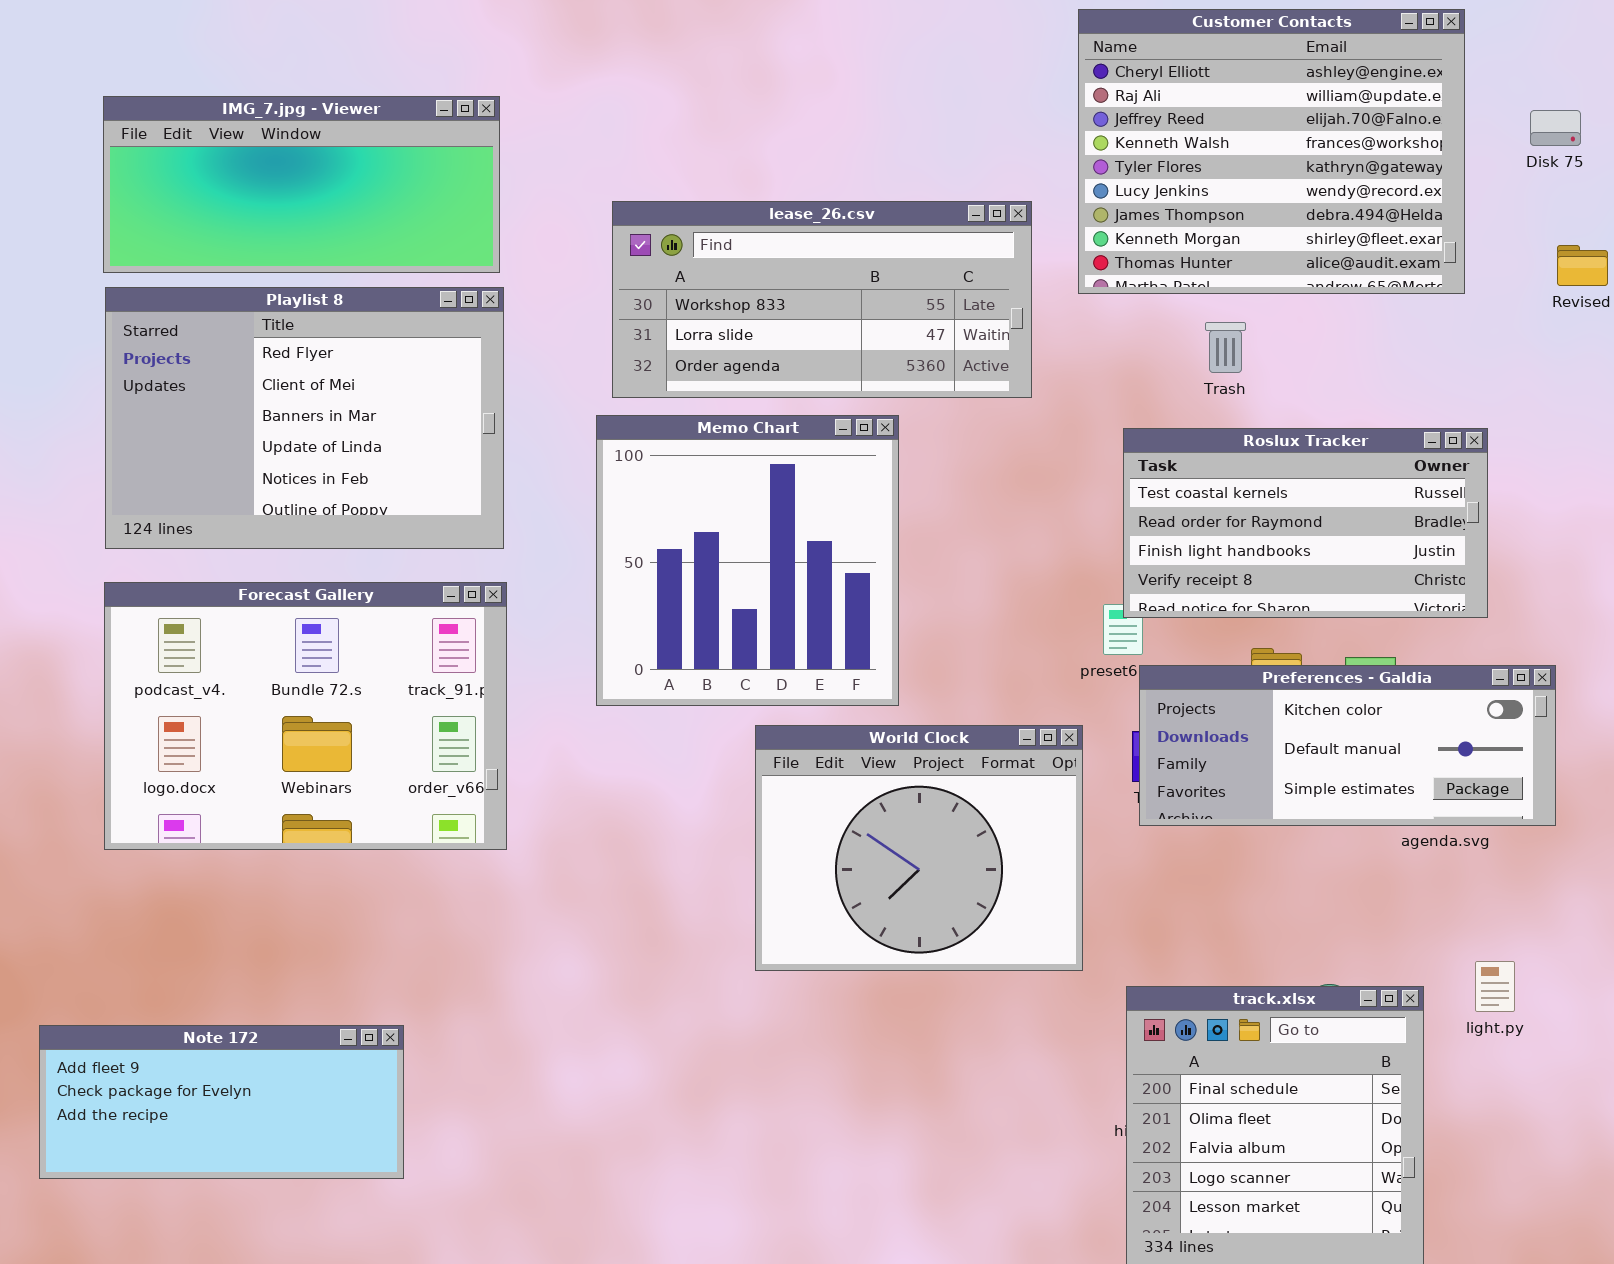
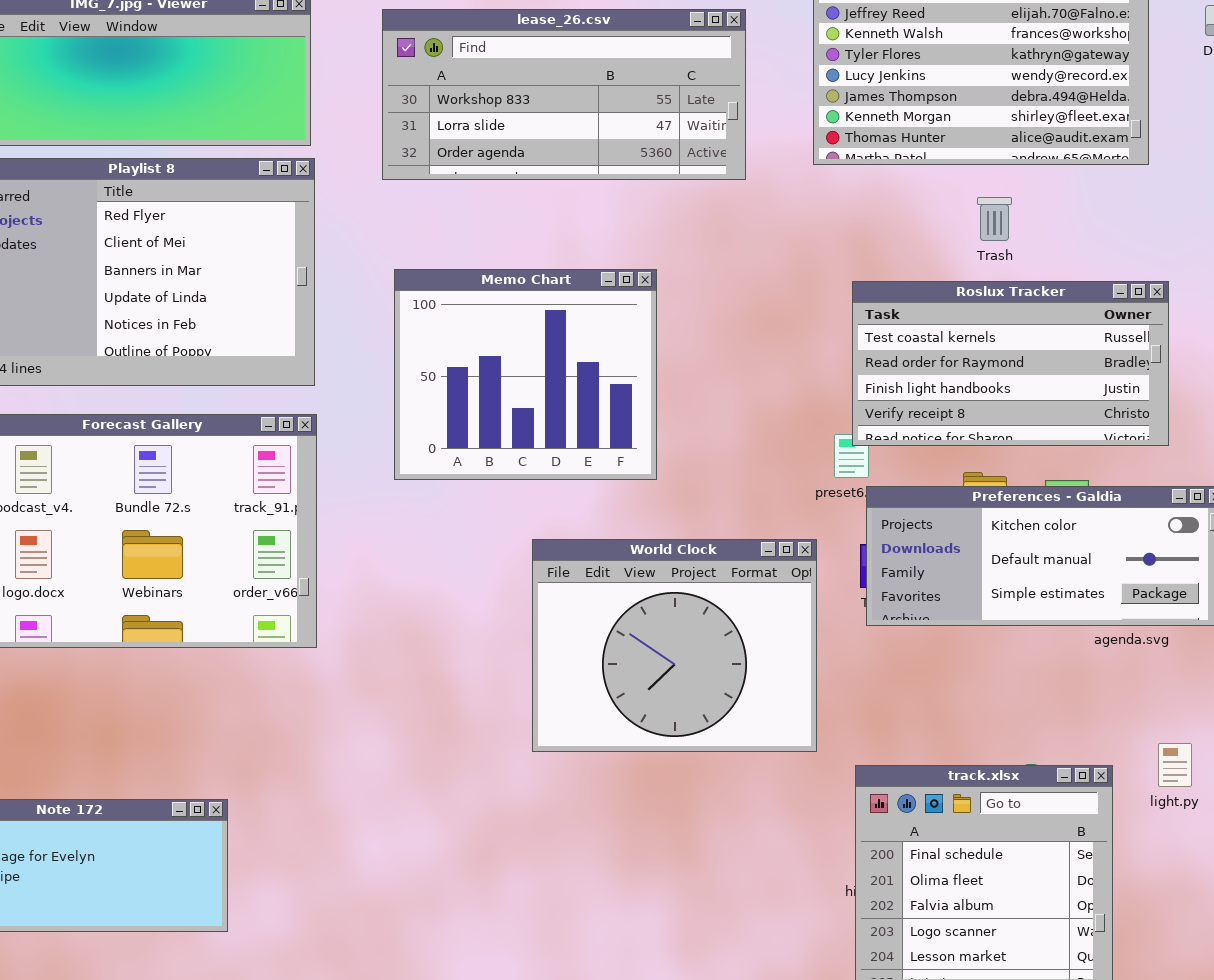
lease_26.csv: [612,201,1032,398] -> [382,9,746,180], moved
Trash: [1205,322,1246,373] -> [977,197,1012,241], moved
Memo Chart: [596,415,899,706] -> [394,269,657,480], resized

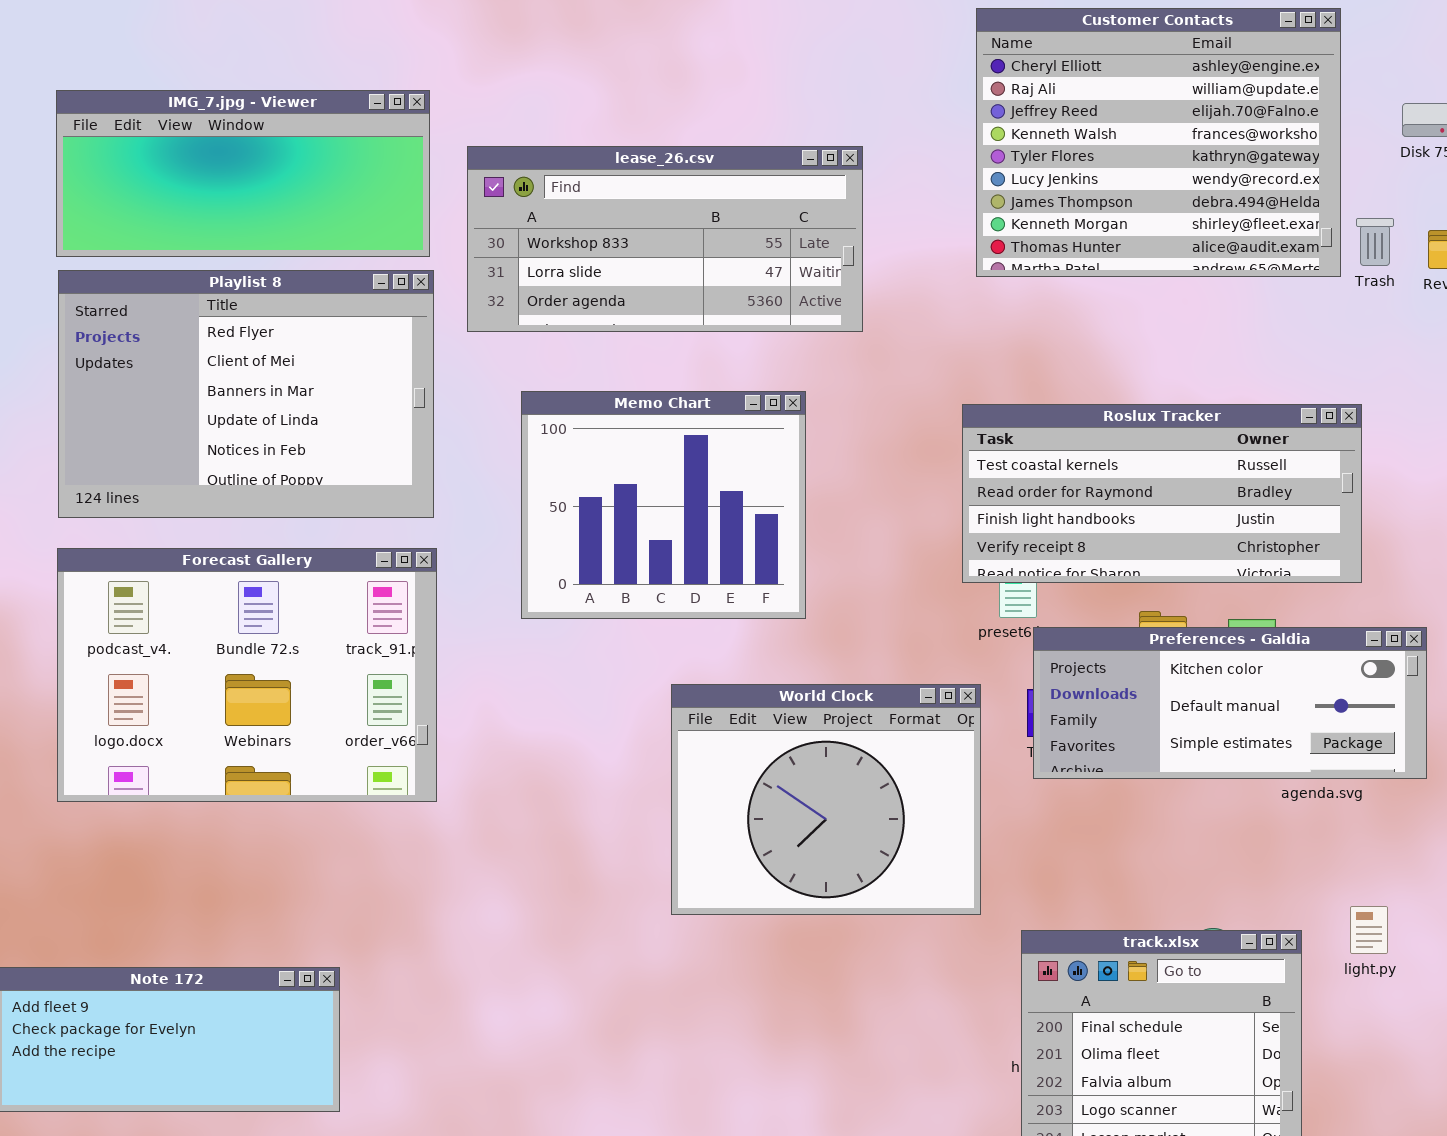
lease_26.csv: [382,9,746,180] -> [467,146,863,332], moved
Trash: [977,197,1012,241] -> [1356,218,1394,266], moved
Roslux Tracker: [852,281,1169,446] -> [962,404,1362,583], resized

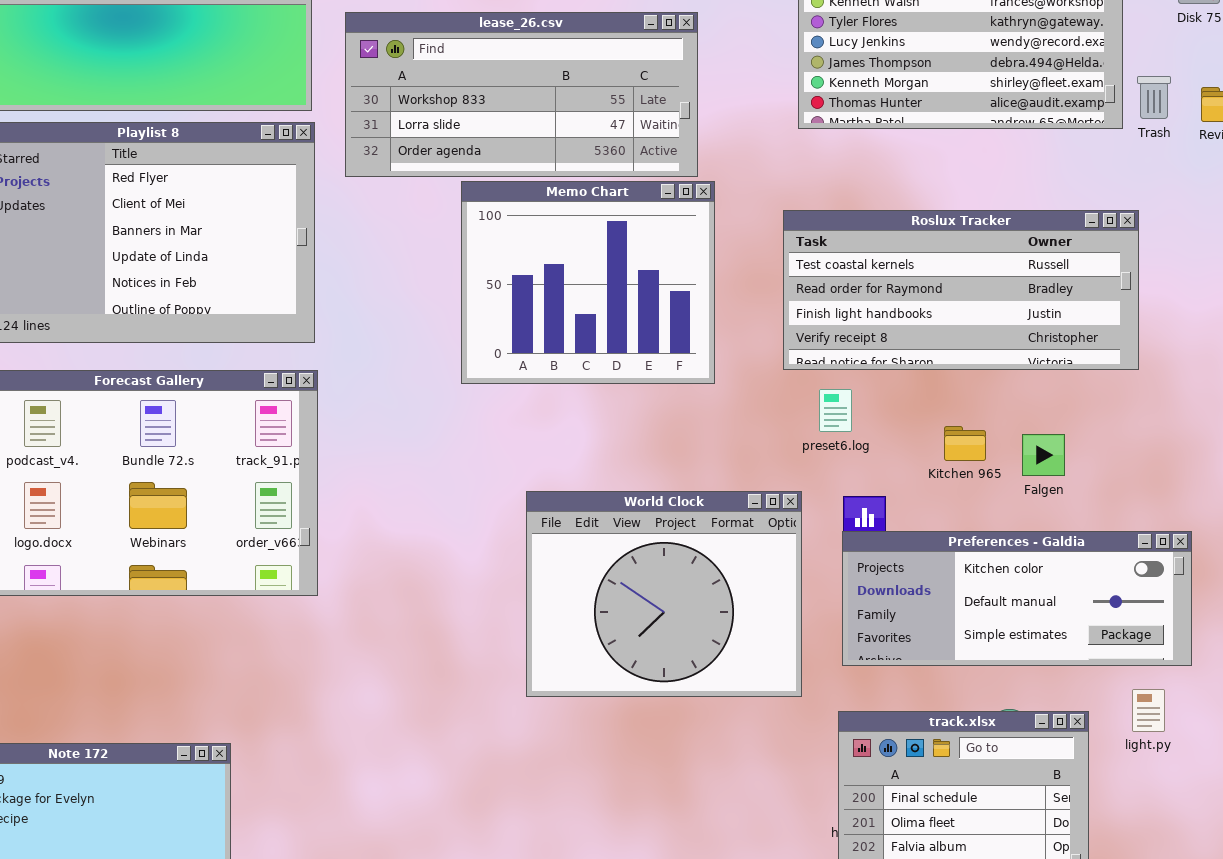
Memo Chart: [521,391,806,619] -> [461,181,715,384], moved
Roslux Tracker: [962,404,1362,583] -> [783,210,1139,370], moved
Preferences - Galdia: [1033,627,1427,779] -> [842,531,1192,666], moved

